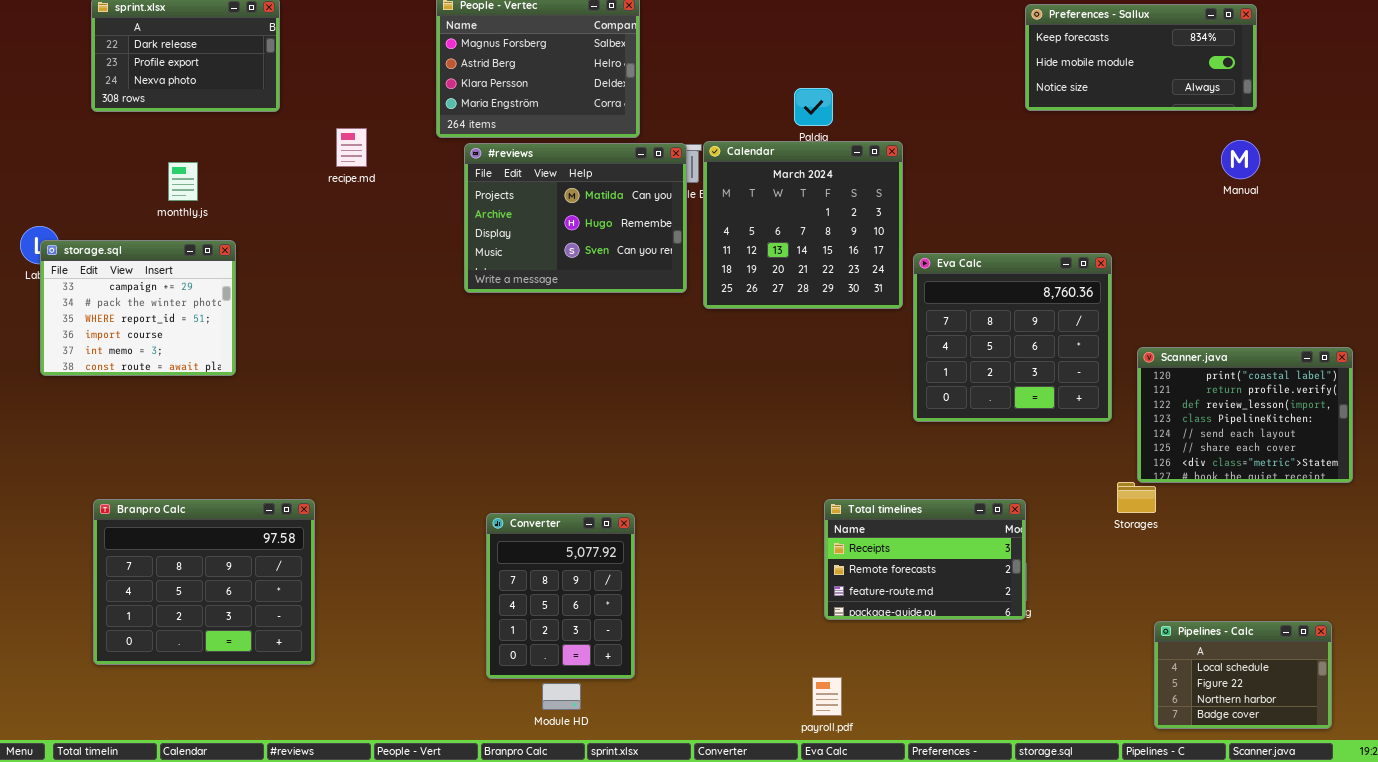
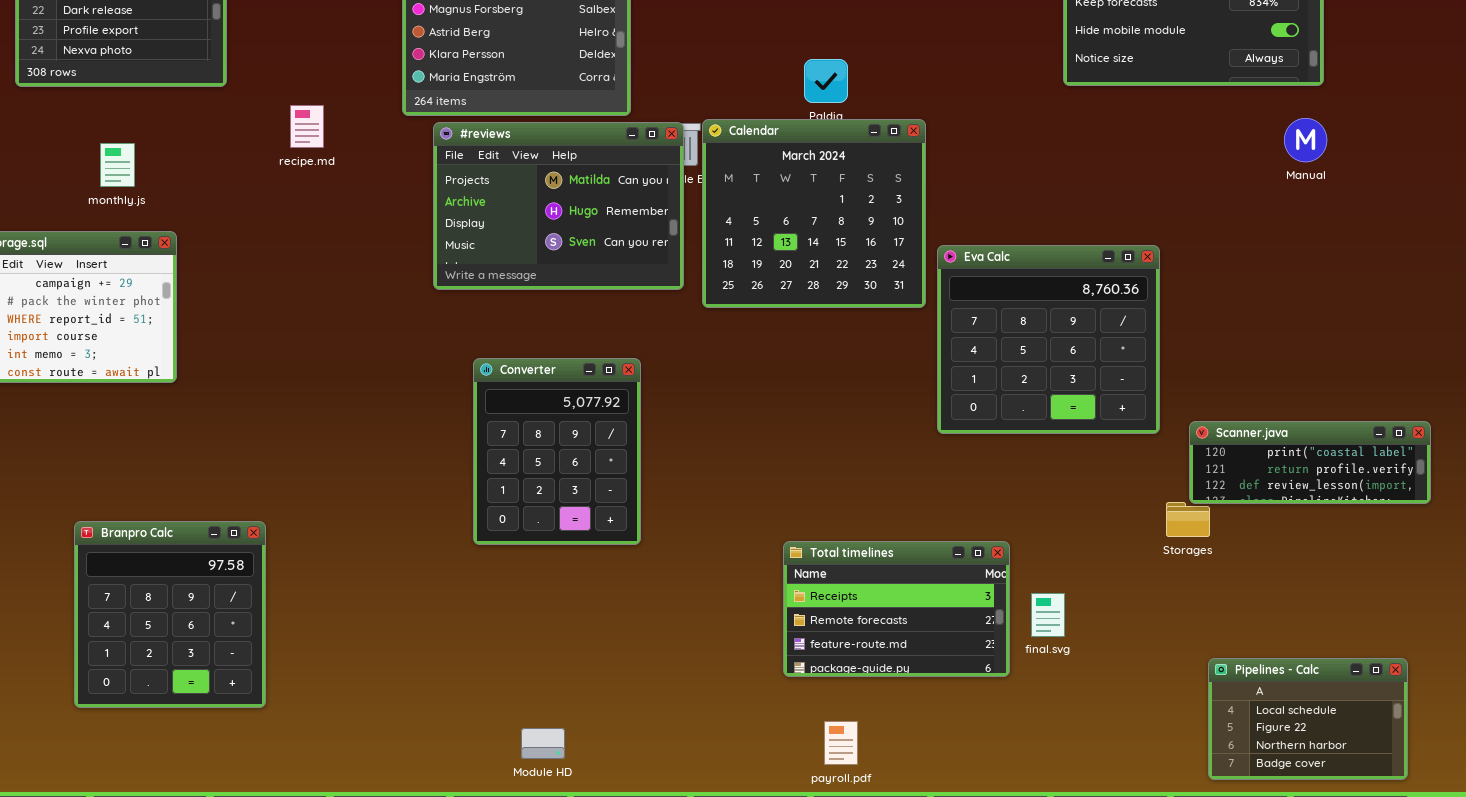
Scanner.java: [1137,347,1353,483] -> [1189,421,1431,504], resized
Branpro Calc: [93,499,315,665] -> [74,521,266,708], resized
Total timelines: [824,499,1026,620] -> [783,541,1010,677], moved
Converter: [486,513,635,679] -> [473,358,641,545], moved

